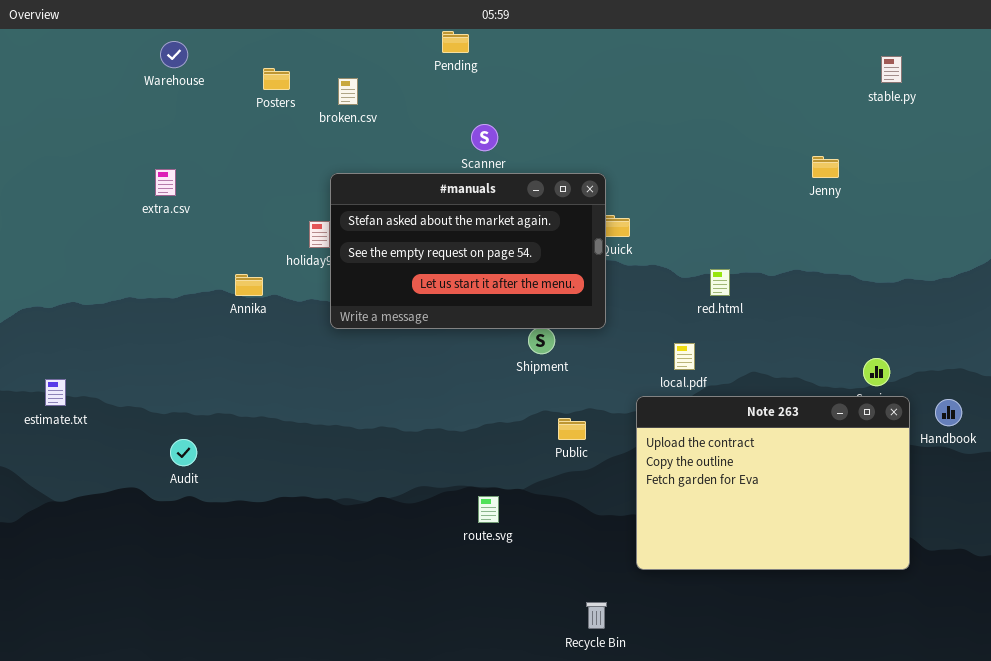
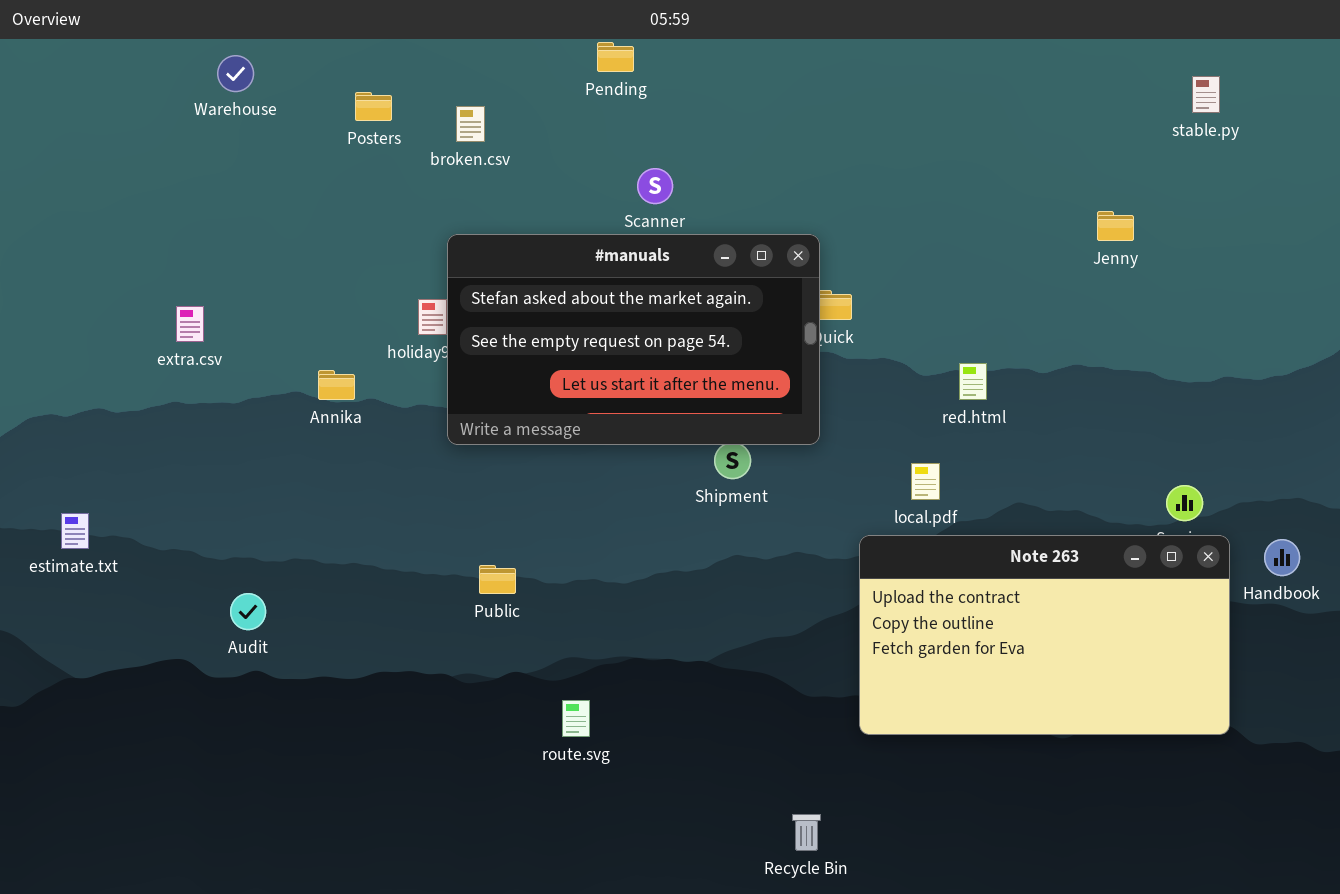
extra.csv: [155,169,176,196] -> [176,306,204,342], moved
Note 263: [636,396,910,570] -> [859,535,1230,735], resized
Public: [558,418,586,440] -> [479,565,516,594], moved
route.svg: [478,496,499,523] -> [562,700,590,737], moved

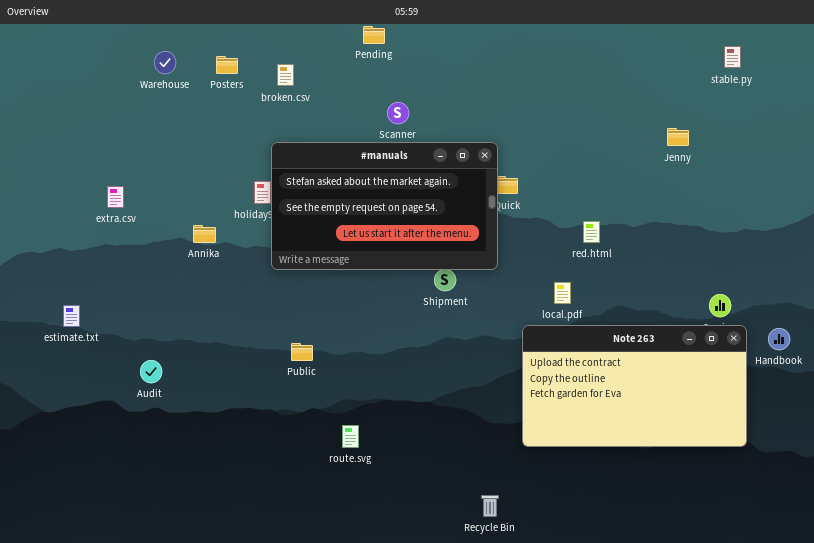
Warehouse: [217,55,254,92] -> [154,51,176,74], moved
estimate.txt: [61,513,89,549] -> [63,305,80,327], moved

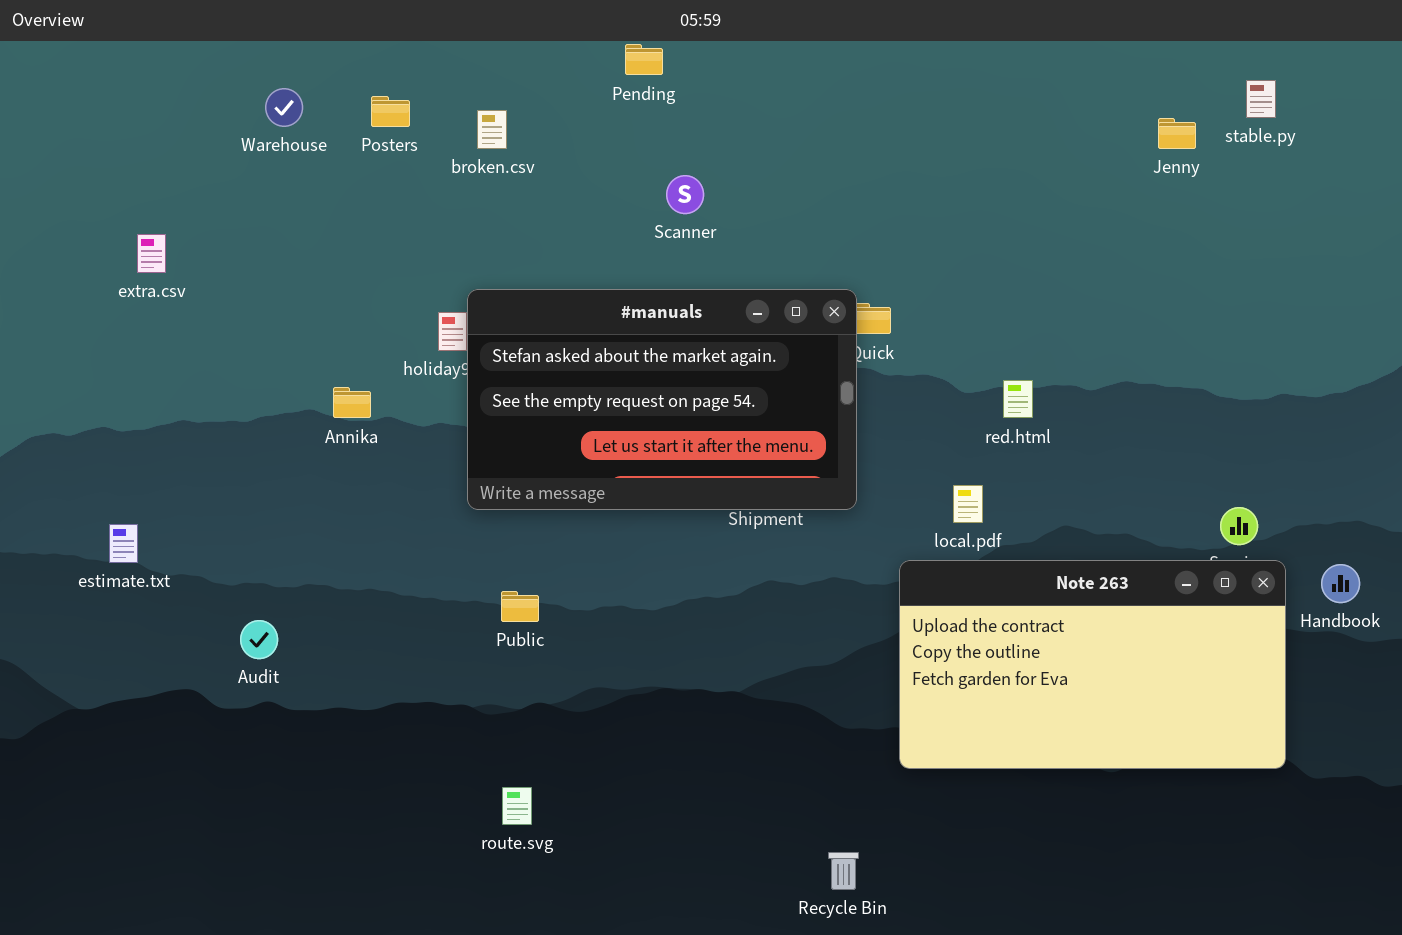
Jenny: [667,128,689,146] -> [1158,118,1196,149], moved
#manuals: [271,142,498,270] -> [467,289,857,510], moved
extra.csv: [107,186,124,208] -> [137,234,166,273], moved
route.svg: [342,425,359,448] -> [502,787,532,825], moved

